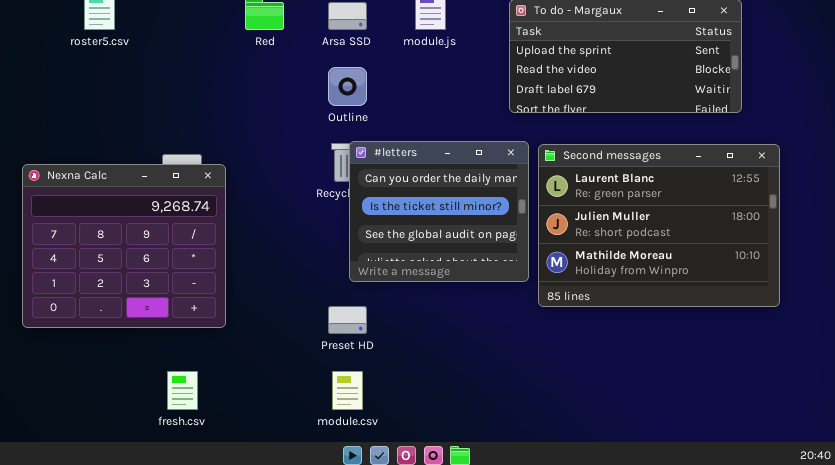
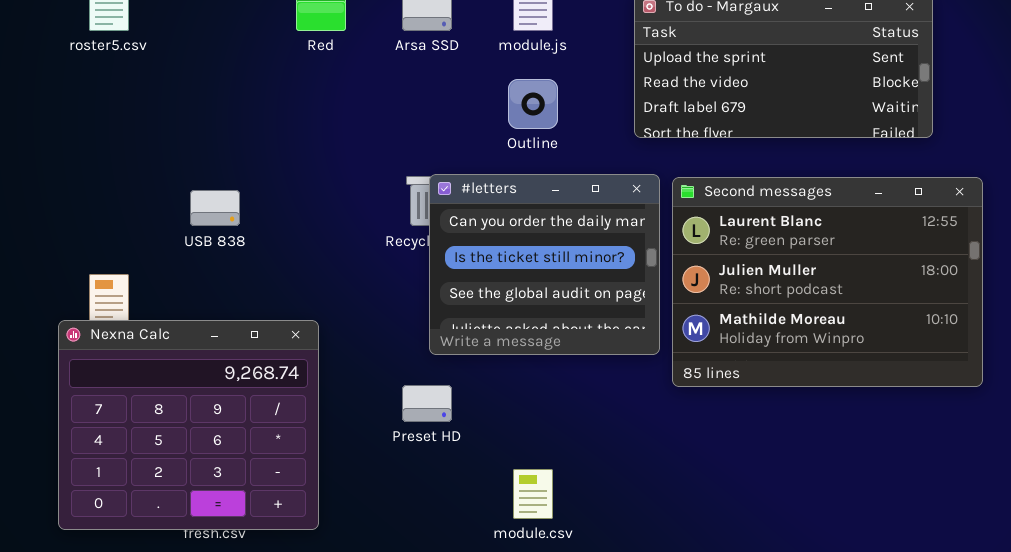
Outline: [328,67,367,106] -> [508,79,558,129], moved
Nexna Calc: [22,164,226,328] -> [58,320,319,530], moved
module.csv: [332,371,363,410] -> [513,469,553,519], moved

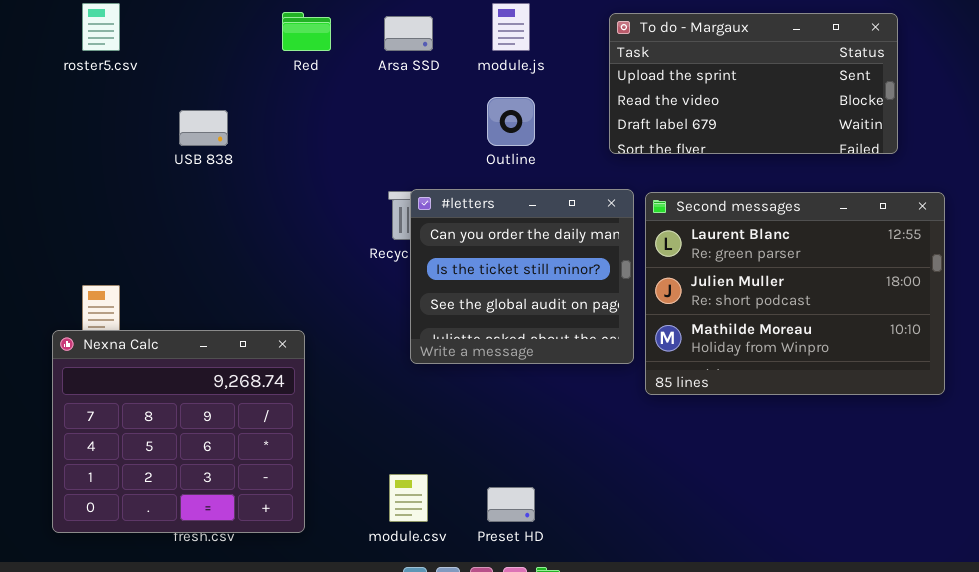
USB 838: [190,190,240,226] -> [179,110,228,146], moved
Preset HD: [402,385,452,422] -> [487,487,535,522], moved
module.csv: [513,469,553,519] -> [389,474,428,522], moved

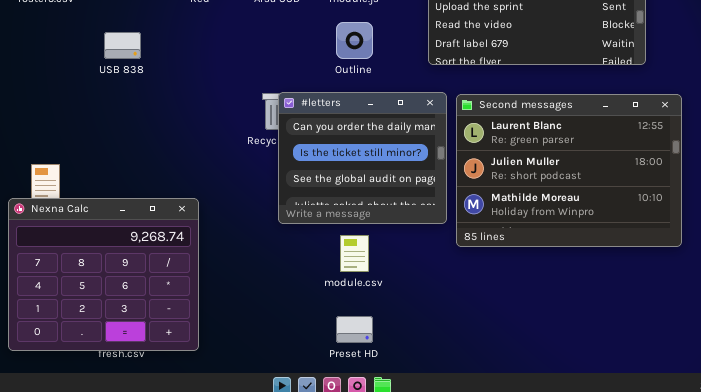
module.csv: [389,474,428,522] -> [340,235,369,272], moved

